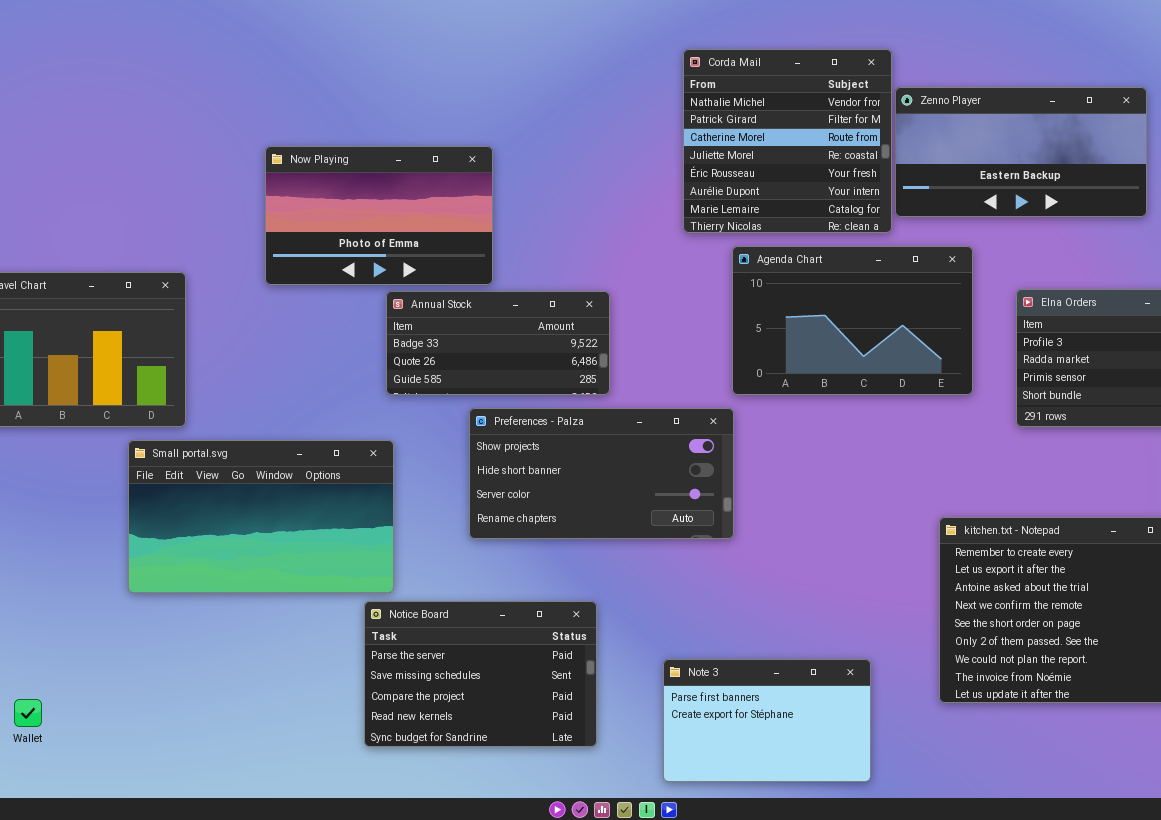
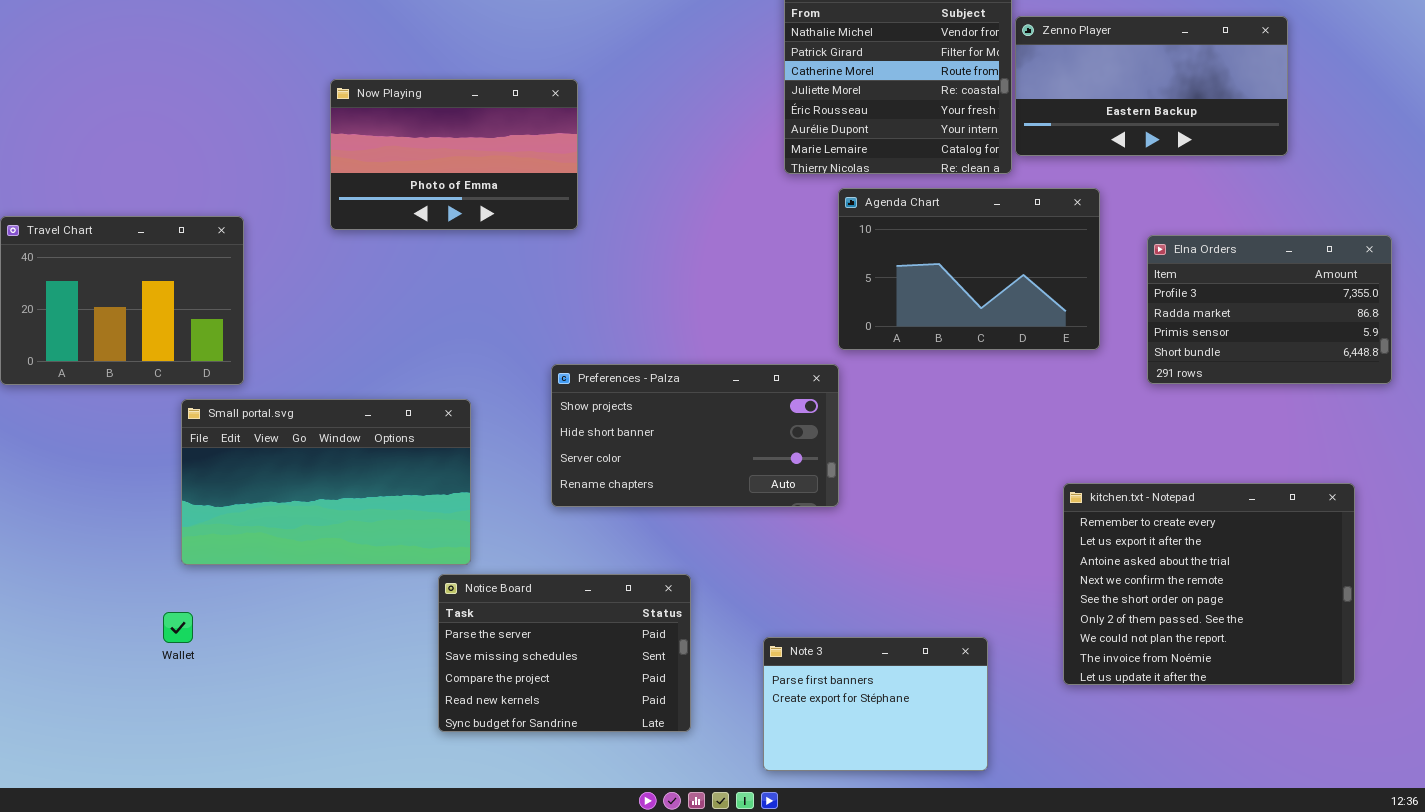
Annual Stock: [386,291,610,395] -> none, closed
Wallet: [14,699,42,727] -> [163,612,193,643], moved

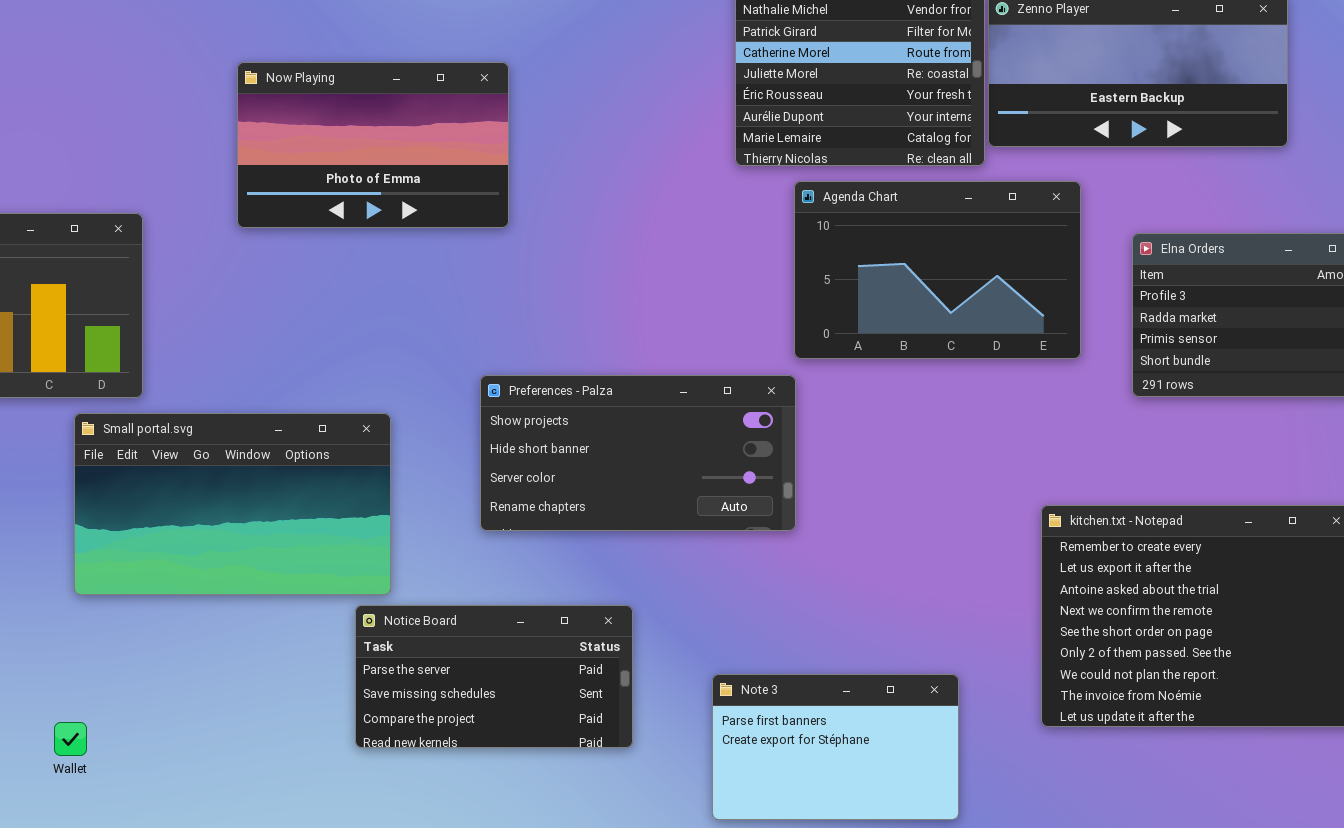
Notice Board: [438,574,691,732] -> [355,605,633,748], resized
Wallet: [163,612,193,643] -> [54,722,87,756], moved

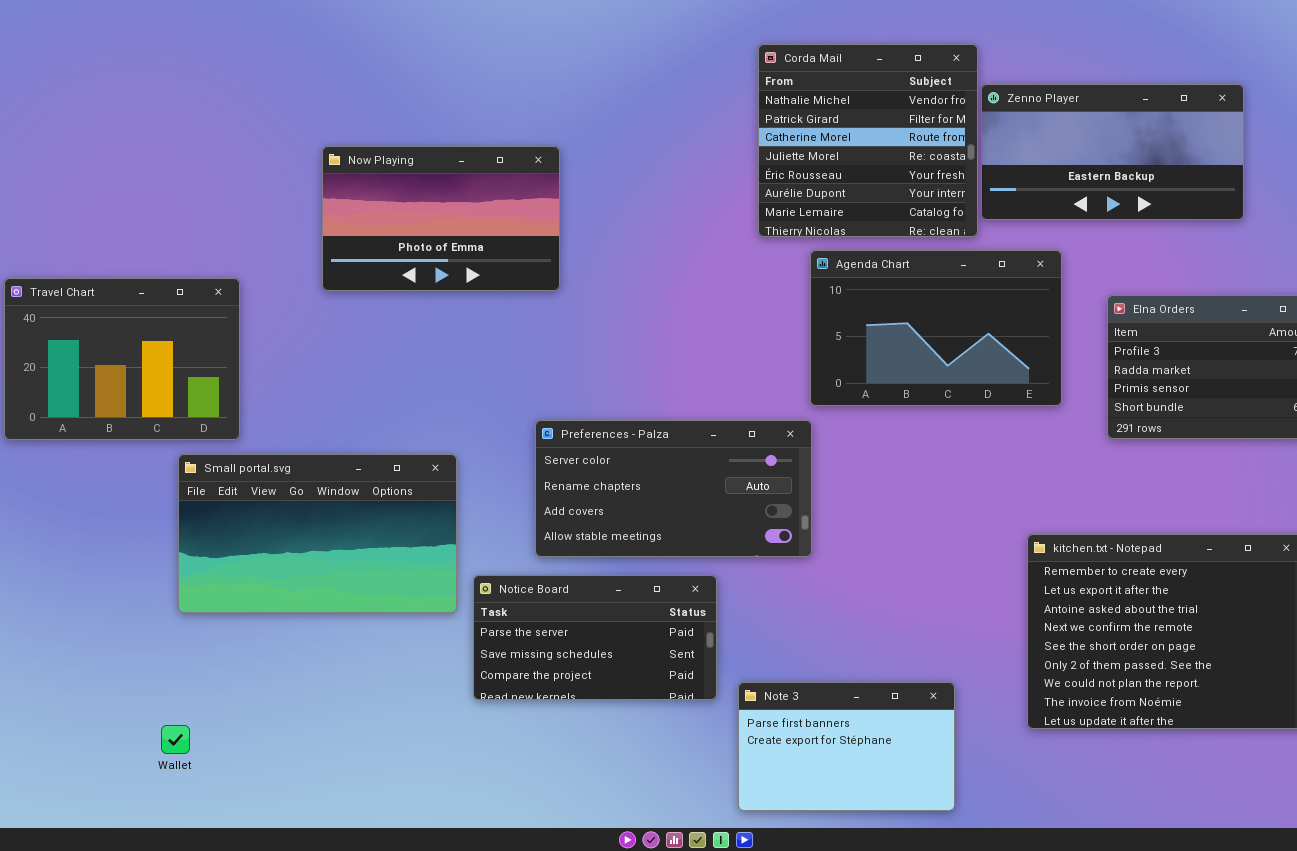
Preferences - Palza: [480,375,796,531] -> [535,420,812,557], scrolled down 2 rows
Notice Board: [355,605,633,748] -> [473,575,717,700], moved

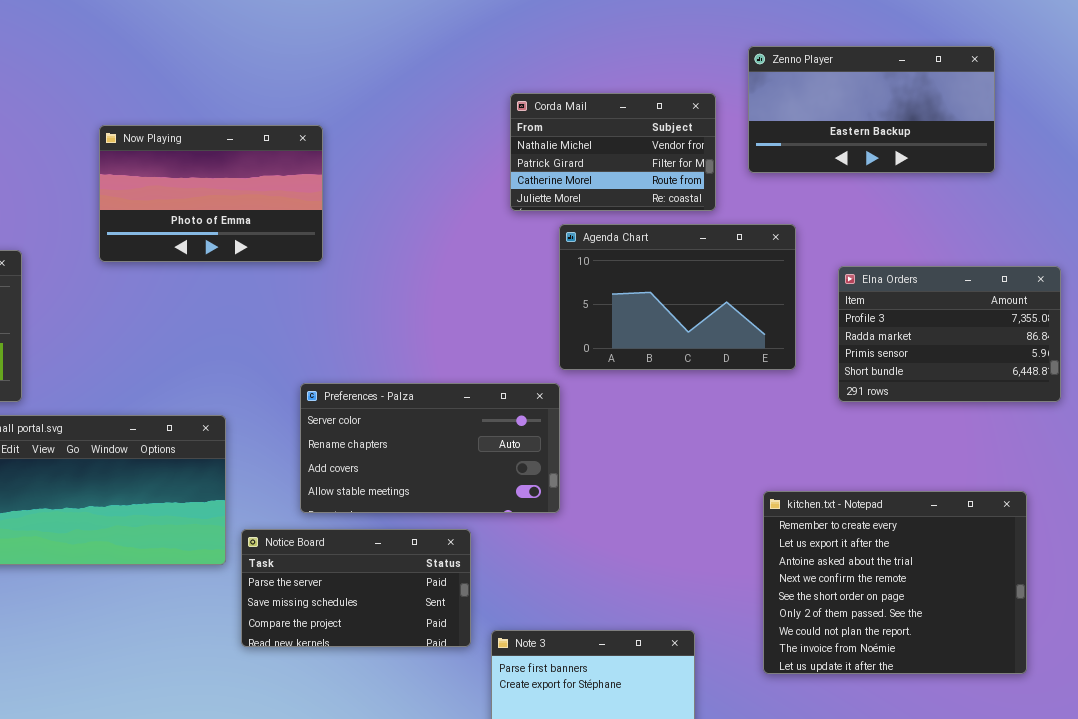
Corda Mail: [758,44,978,237] -> [510,93,716,211], resized
Zenno Player: [981,84,1244,220] -> [748,46,995,173], moved

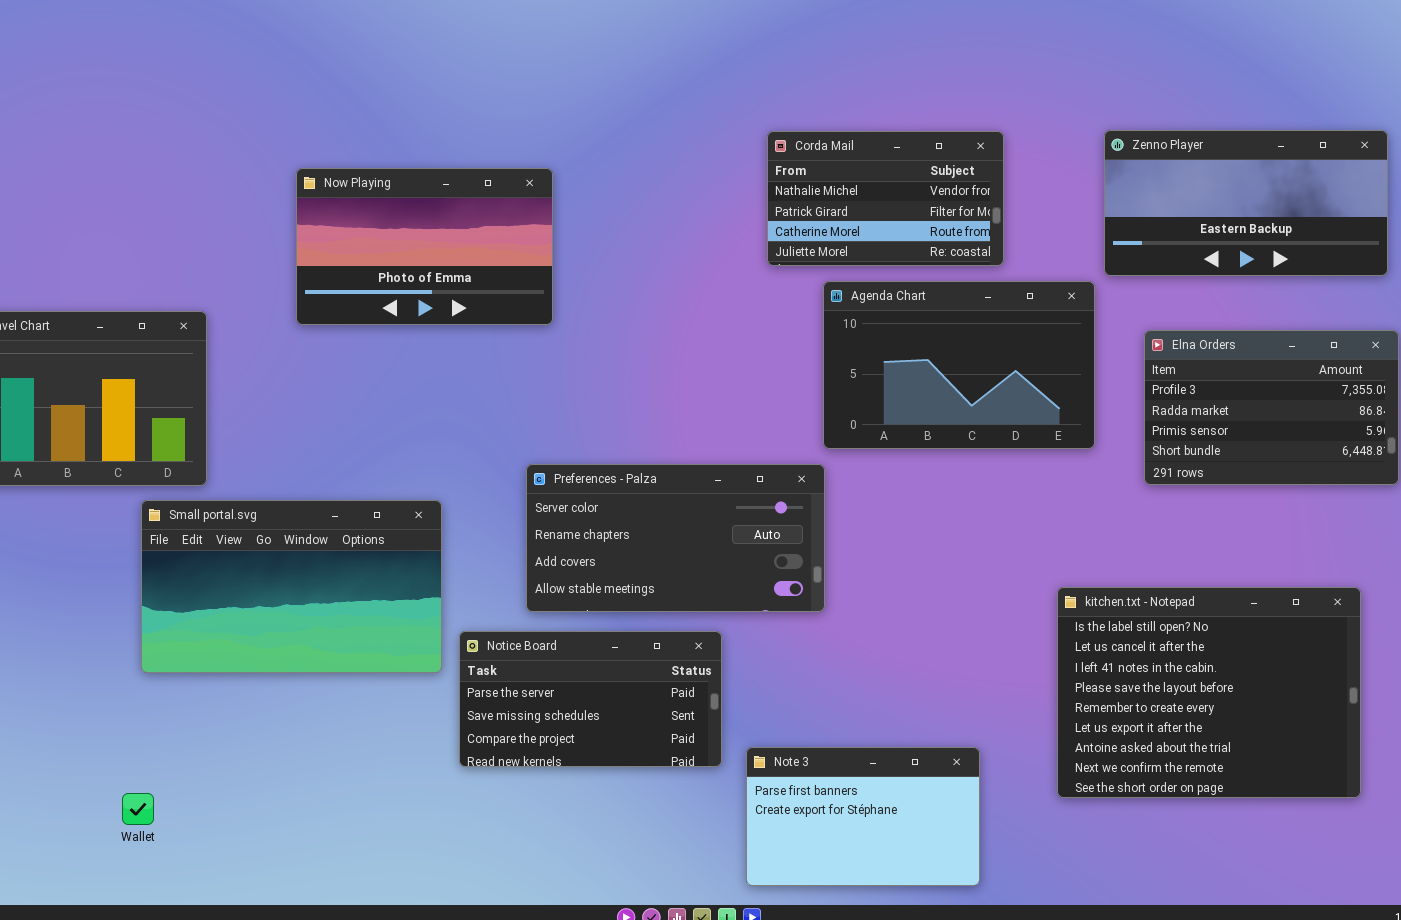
Zenno Player: [748,46,995,173] -> [1104,130,1388,276], moved
kitchen.txt - Notepad: [763,491,1027,674] -> [1057,587,1361,798], scrolled up 4 rows

